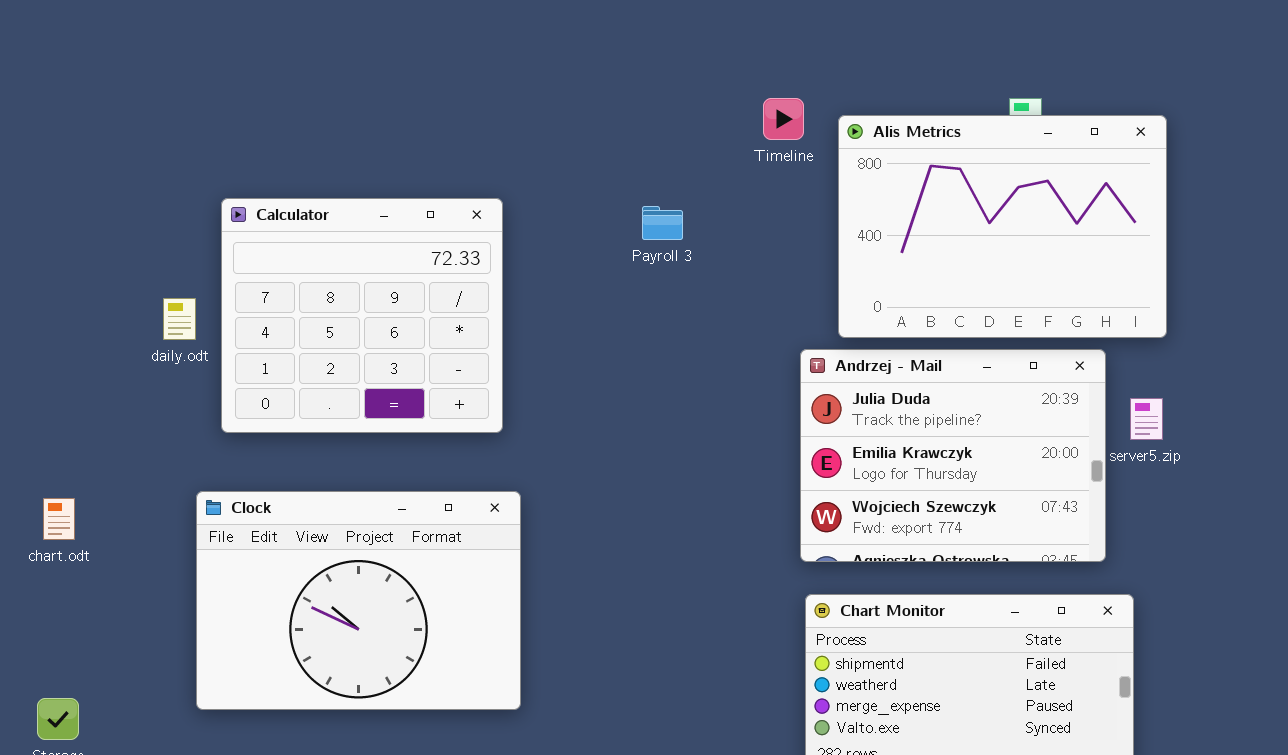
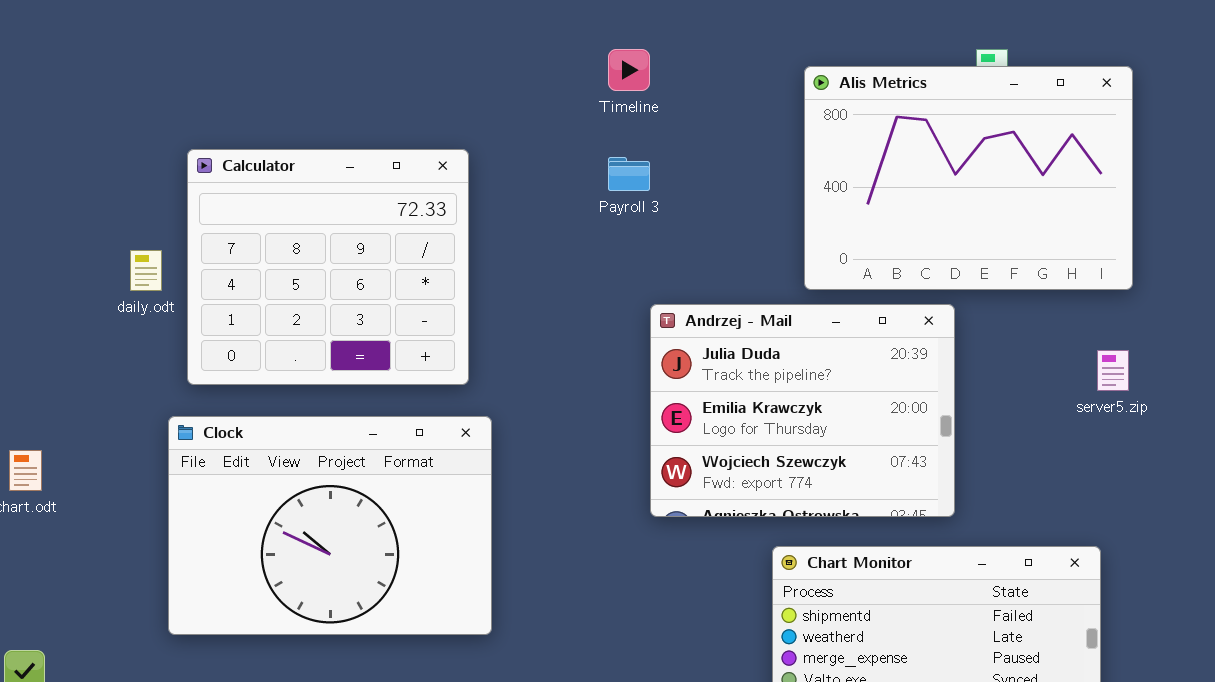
Timeline: [763,98,804,140] -> [608,49,650,91], moved
Andrzej - Mail: [800,349,1106,562] -> [650,304,955,517], moved
Clock: [196,491,521,710] -> [168,416,492,635], moved

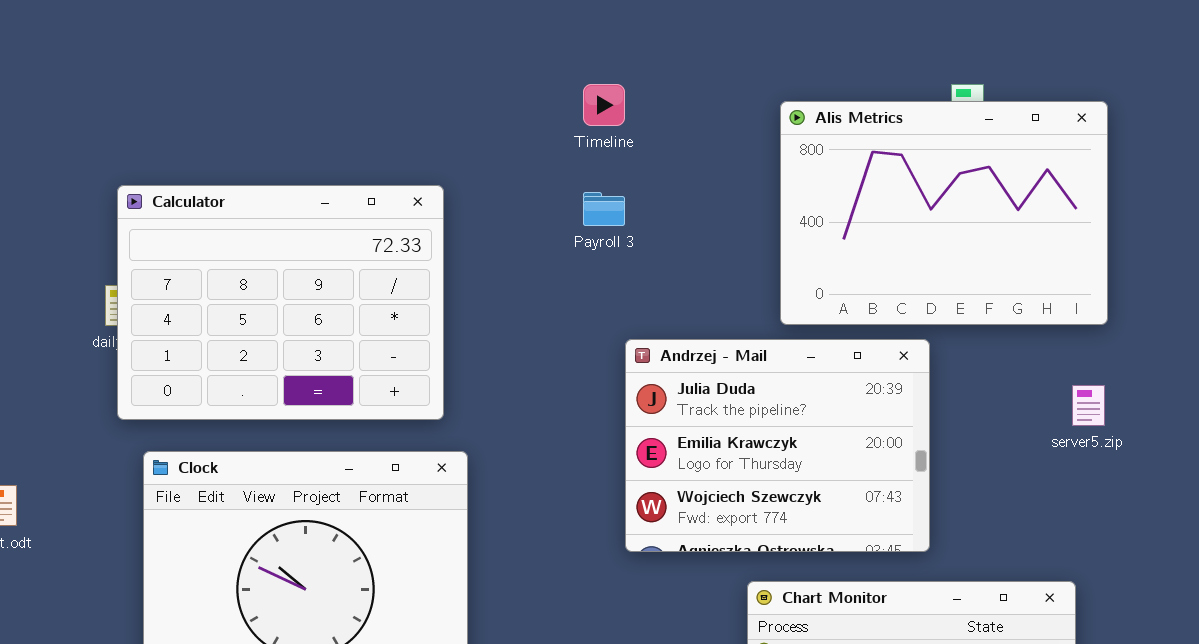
Calculator: [187,149,469,385] -> [117,185,444,420], resized

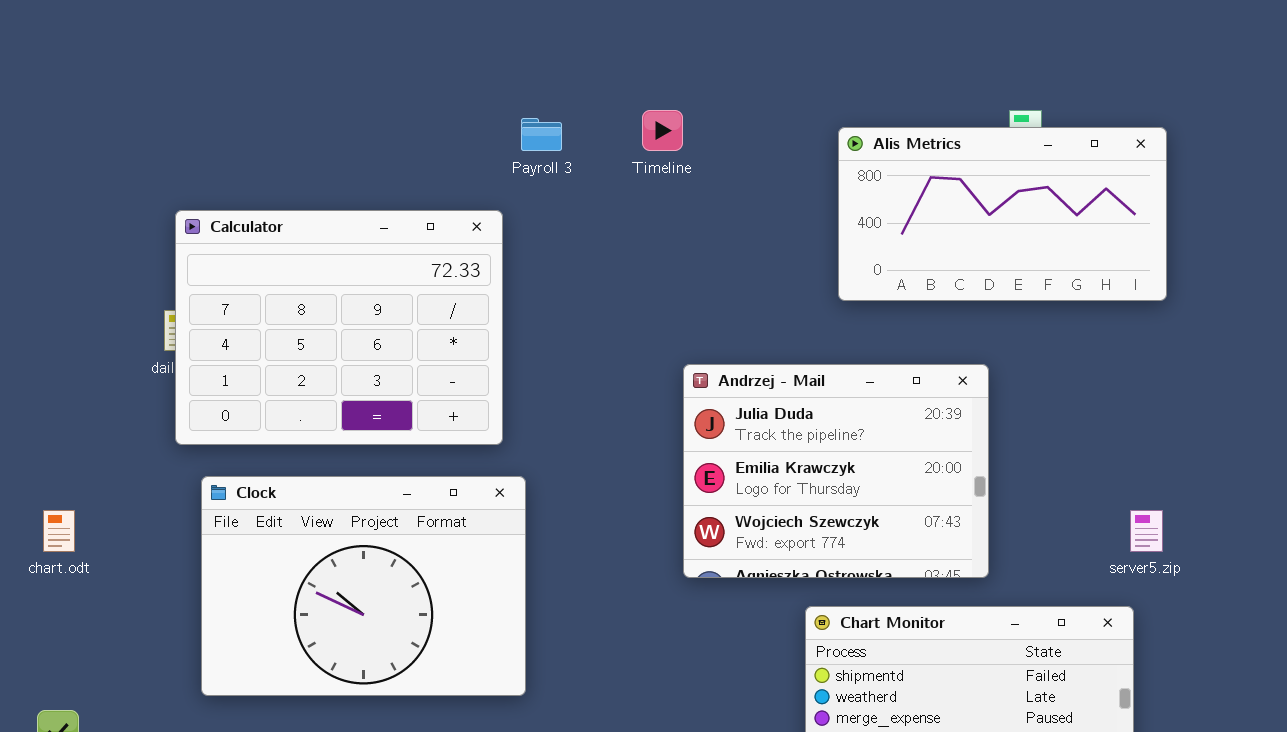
Alis Metrics: [780,101,1108,325] -> [838,127,1167,301], resized
Payroll 3: [583,192,625,226] -> [521,118,562,151], moved
server5.zip: [1072,385,1105,426] -> [1130,510,1163,552], moved

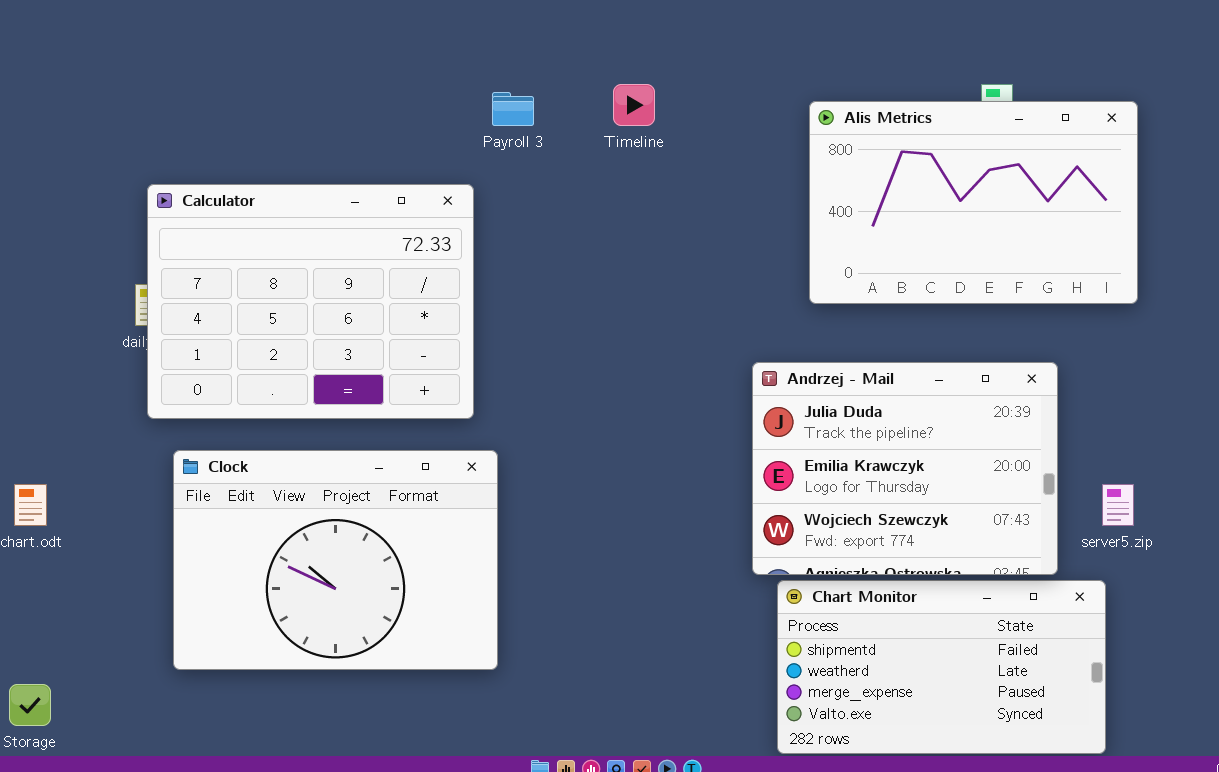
Alis Metrics: [838,127,1167,301] -> [809,101,1138,304], resized
Andrzej - Mail: [683,364,989,578] -> [752,362,1058,575], moved

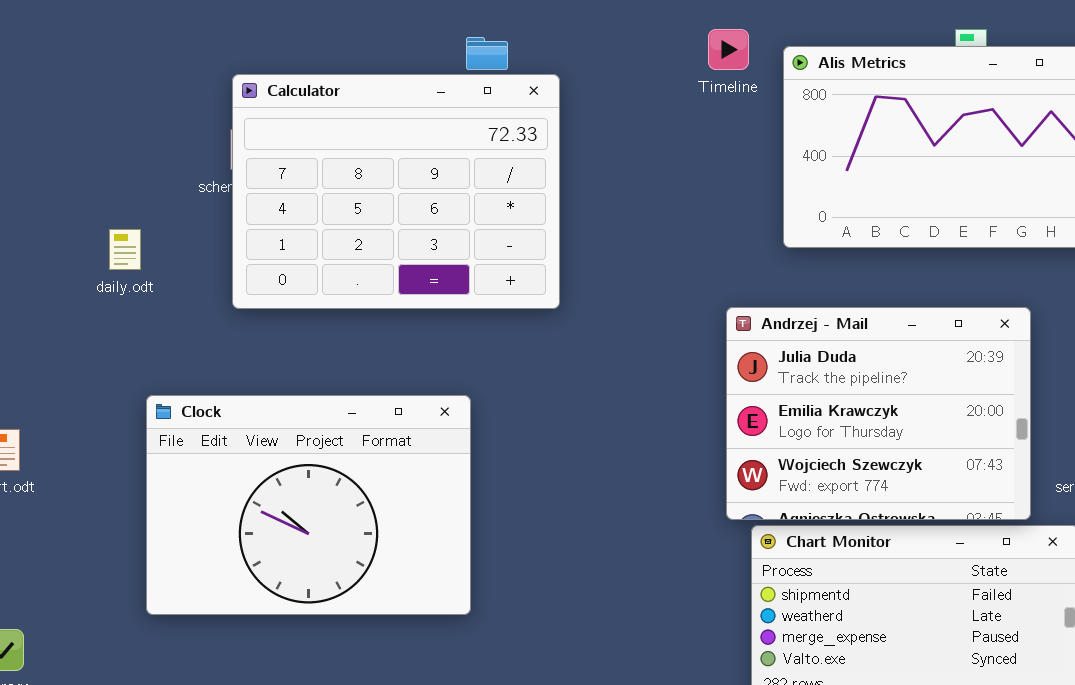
Timeline: [613,84,655,126] -> [708,29,749,70], moved
Calculator: [147,184,474,419] -> [232,74,560,309], moved

